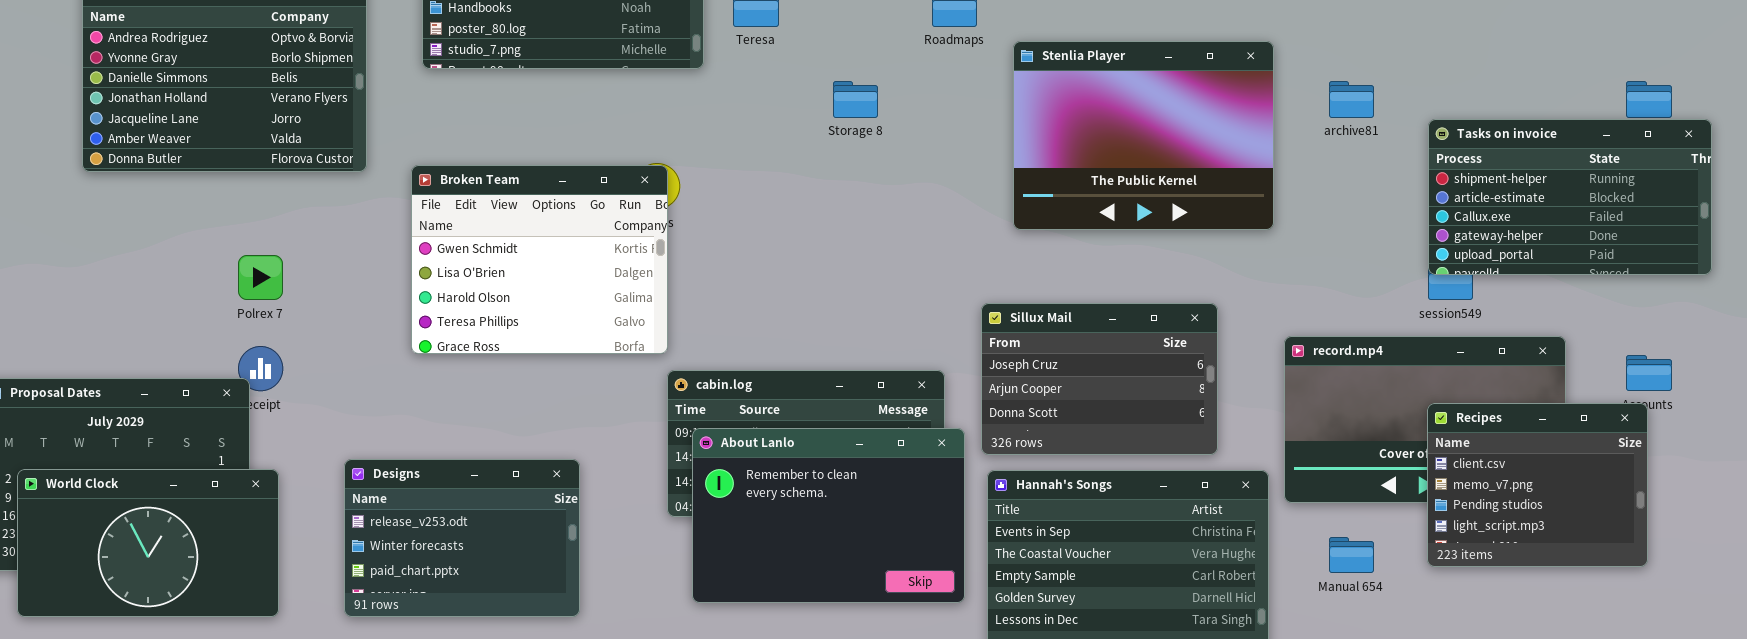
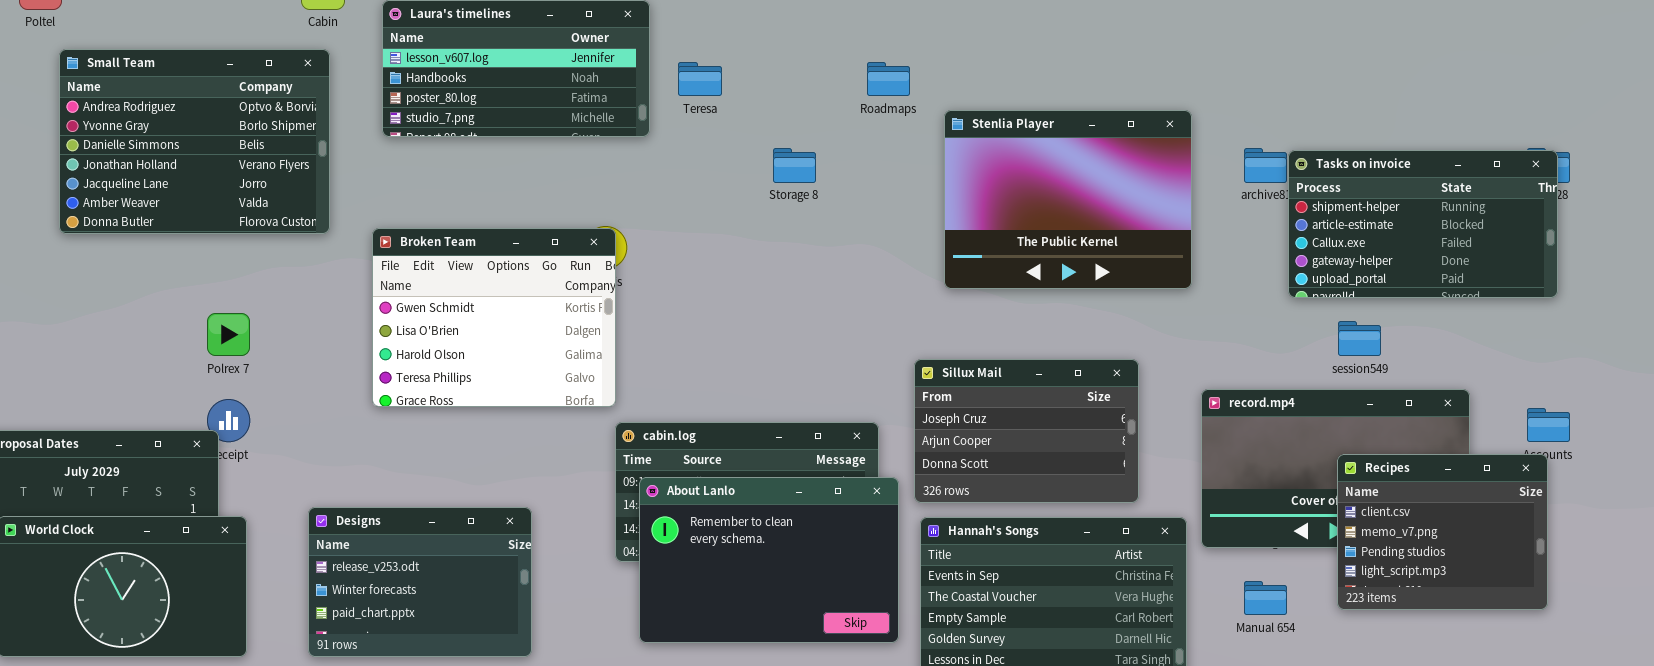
Tasks on invoice: [1428,119,1712,275] -> [1288,150,1558,298], moved

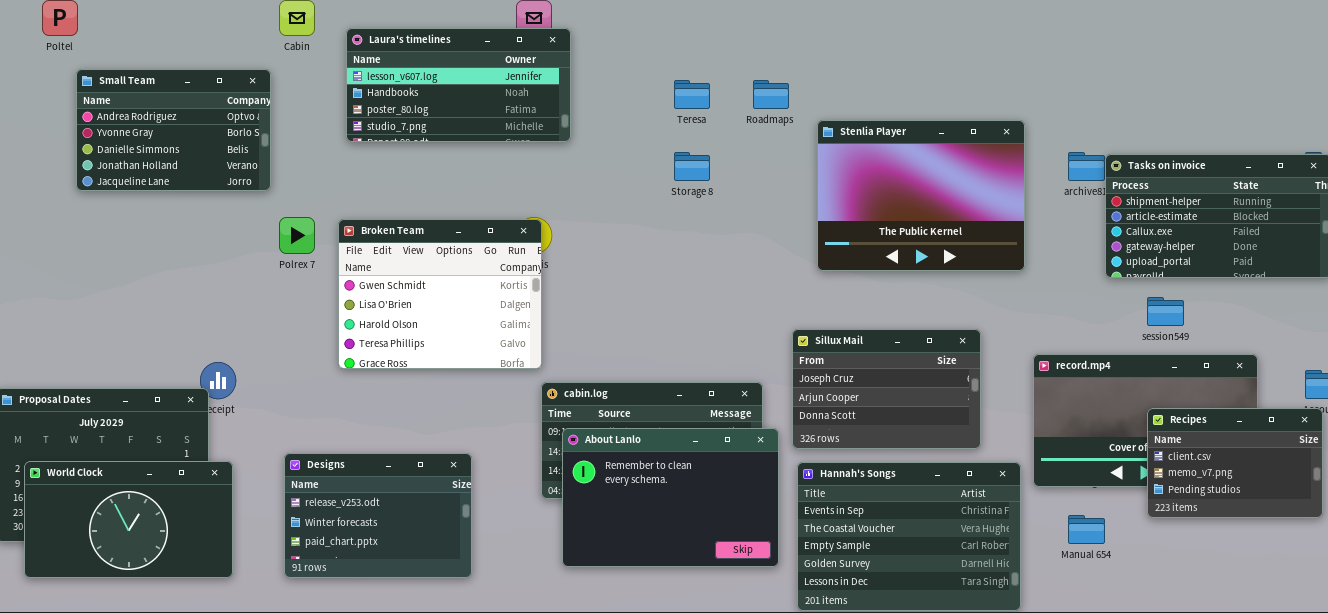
Small Team: [59,49,330,234] -> [76,69,271,191], resized
Teresa: [678,62,722,96] -> [674,80,710,109], moved
Polrex 7: [207,313,250,356] -> [279,217,315,254], moved
Recipes: [1337,454,1548,610] -> [1147,408,1323,518], resized

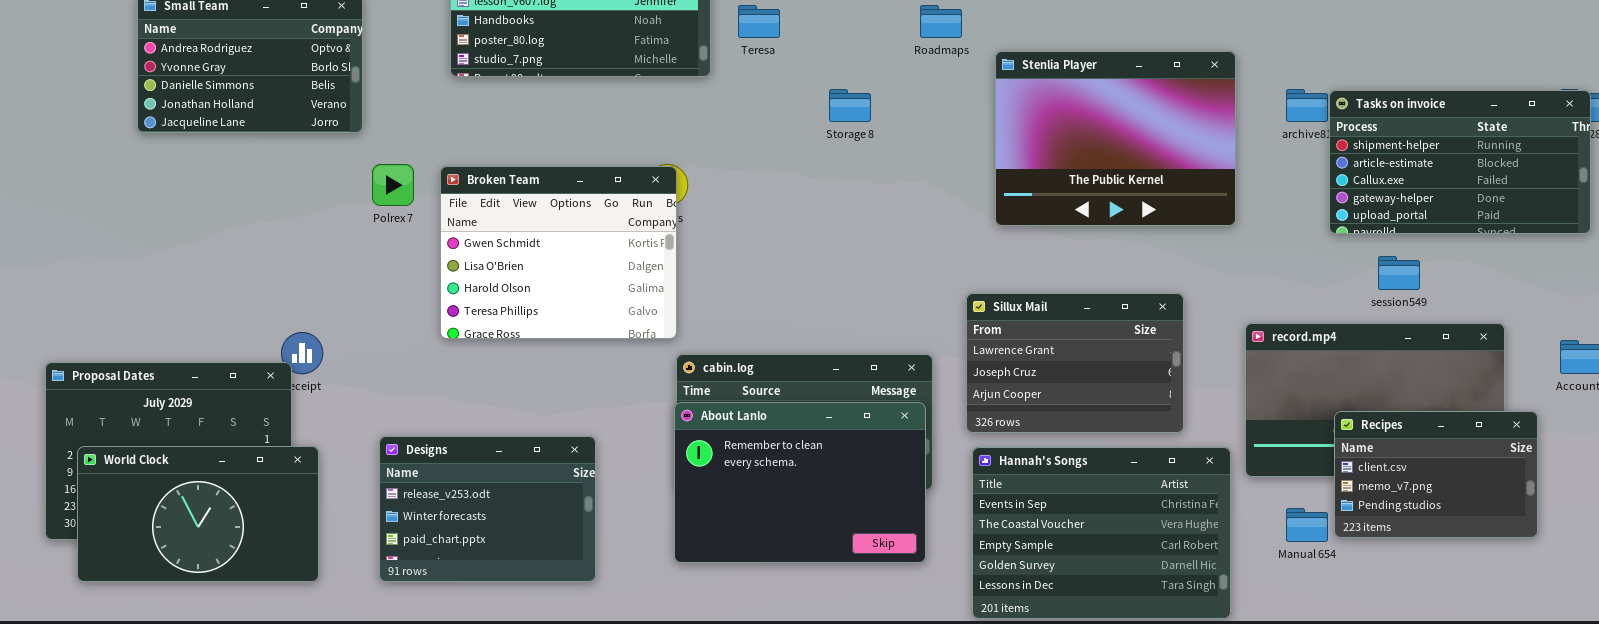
Teresa: [674,80,710,109] -> [738,5,780,38], moved
Sillux Mail: [792,329,981,449] -> [966,293,1184,433], scrolled up 1 row
Recipes: [1147,408,1323,518] -> [1334,411,1538,538], moved
About Lanlo: [562,428,779,567] -> [674,402,926,563], moved

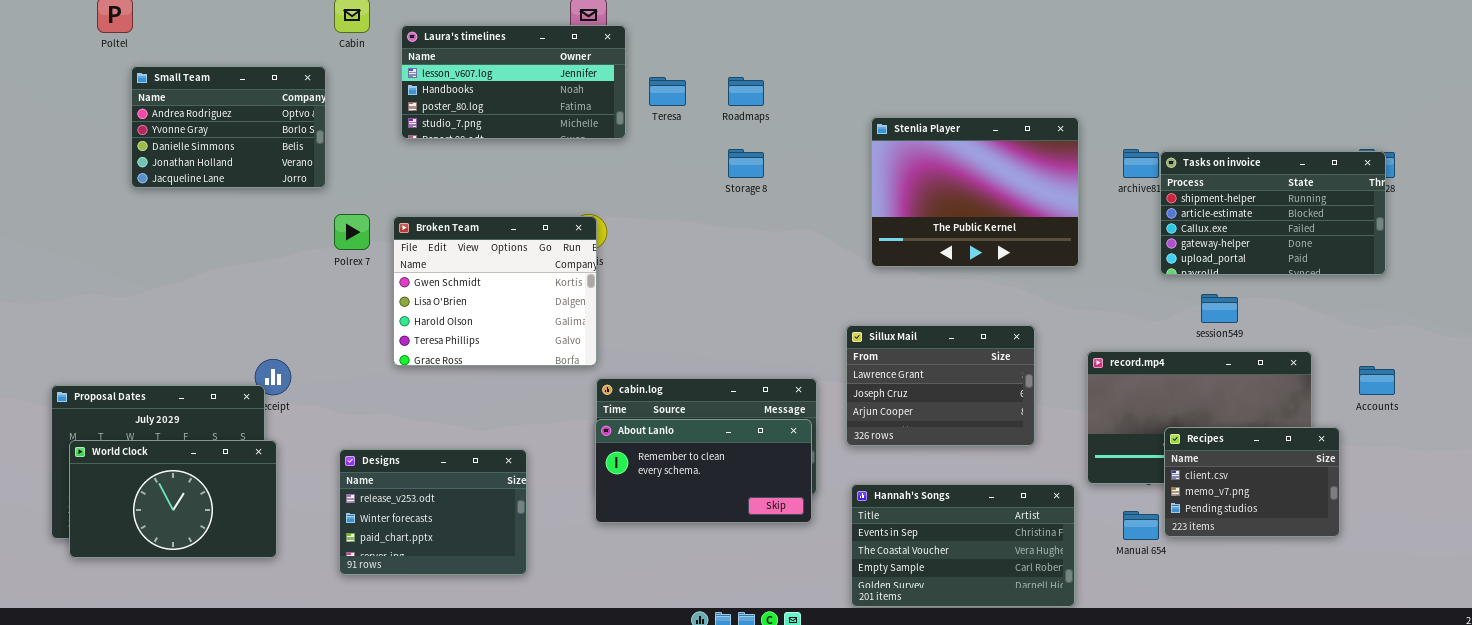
Roadmaps: [920,5,962,38] -> [728,77,764,106], moved
About Lanlo: [674,402,926,563] -> [595,419,812,523], resized
World Clock: [77,446,319,582] -> [69,440,277,558], moved
Hannah's Songs: [972,447,1231,619] -> [851,484,1075,607], resized

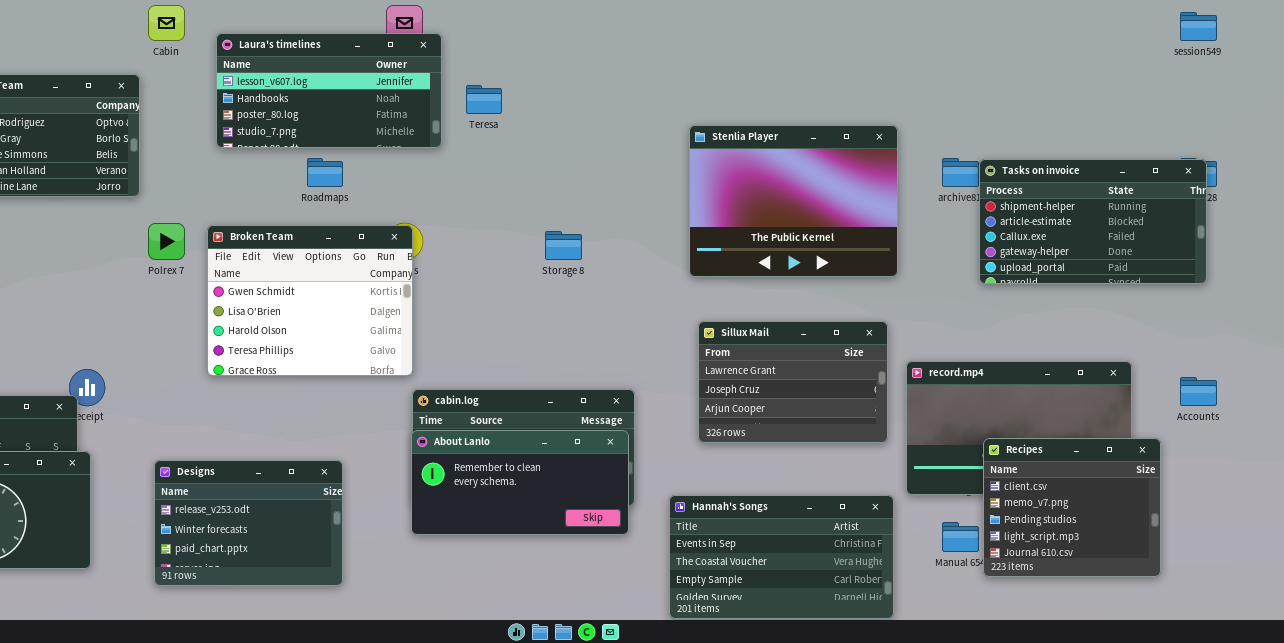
Roadmaps: [728,77,764,106] -> [307,158,343,187], moved
Storage 8: [728,149,764,178] -> [545,231,582,260], moved
session549: [1201,294,1238,323] -> [1180,12,1217,41], moved
Sillux Mail: [846,325,1035,446] -> [698,321,888,443], moved
Recipes: [1164,427,1340,537] -> [983,438,1161,577], resized

